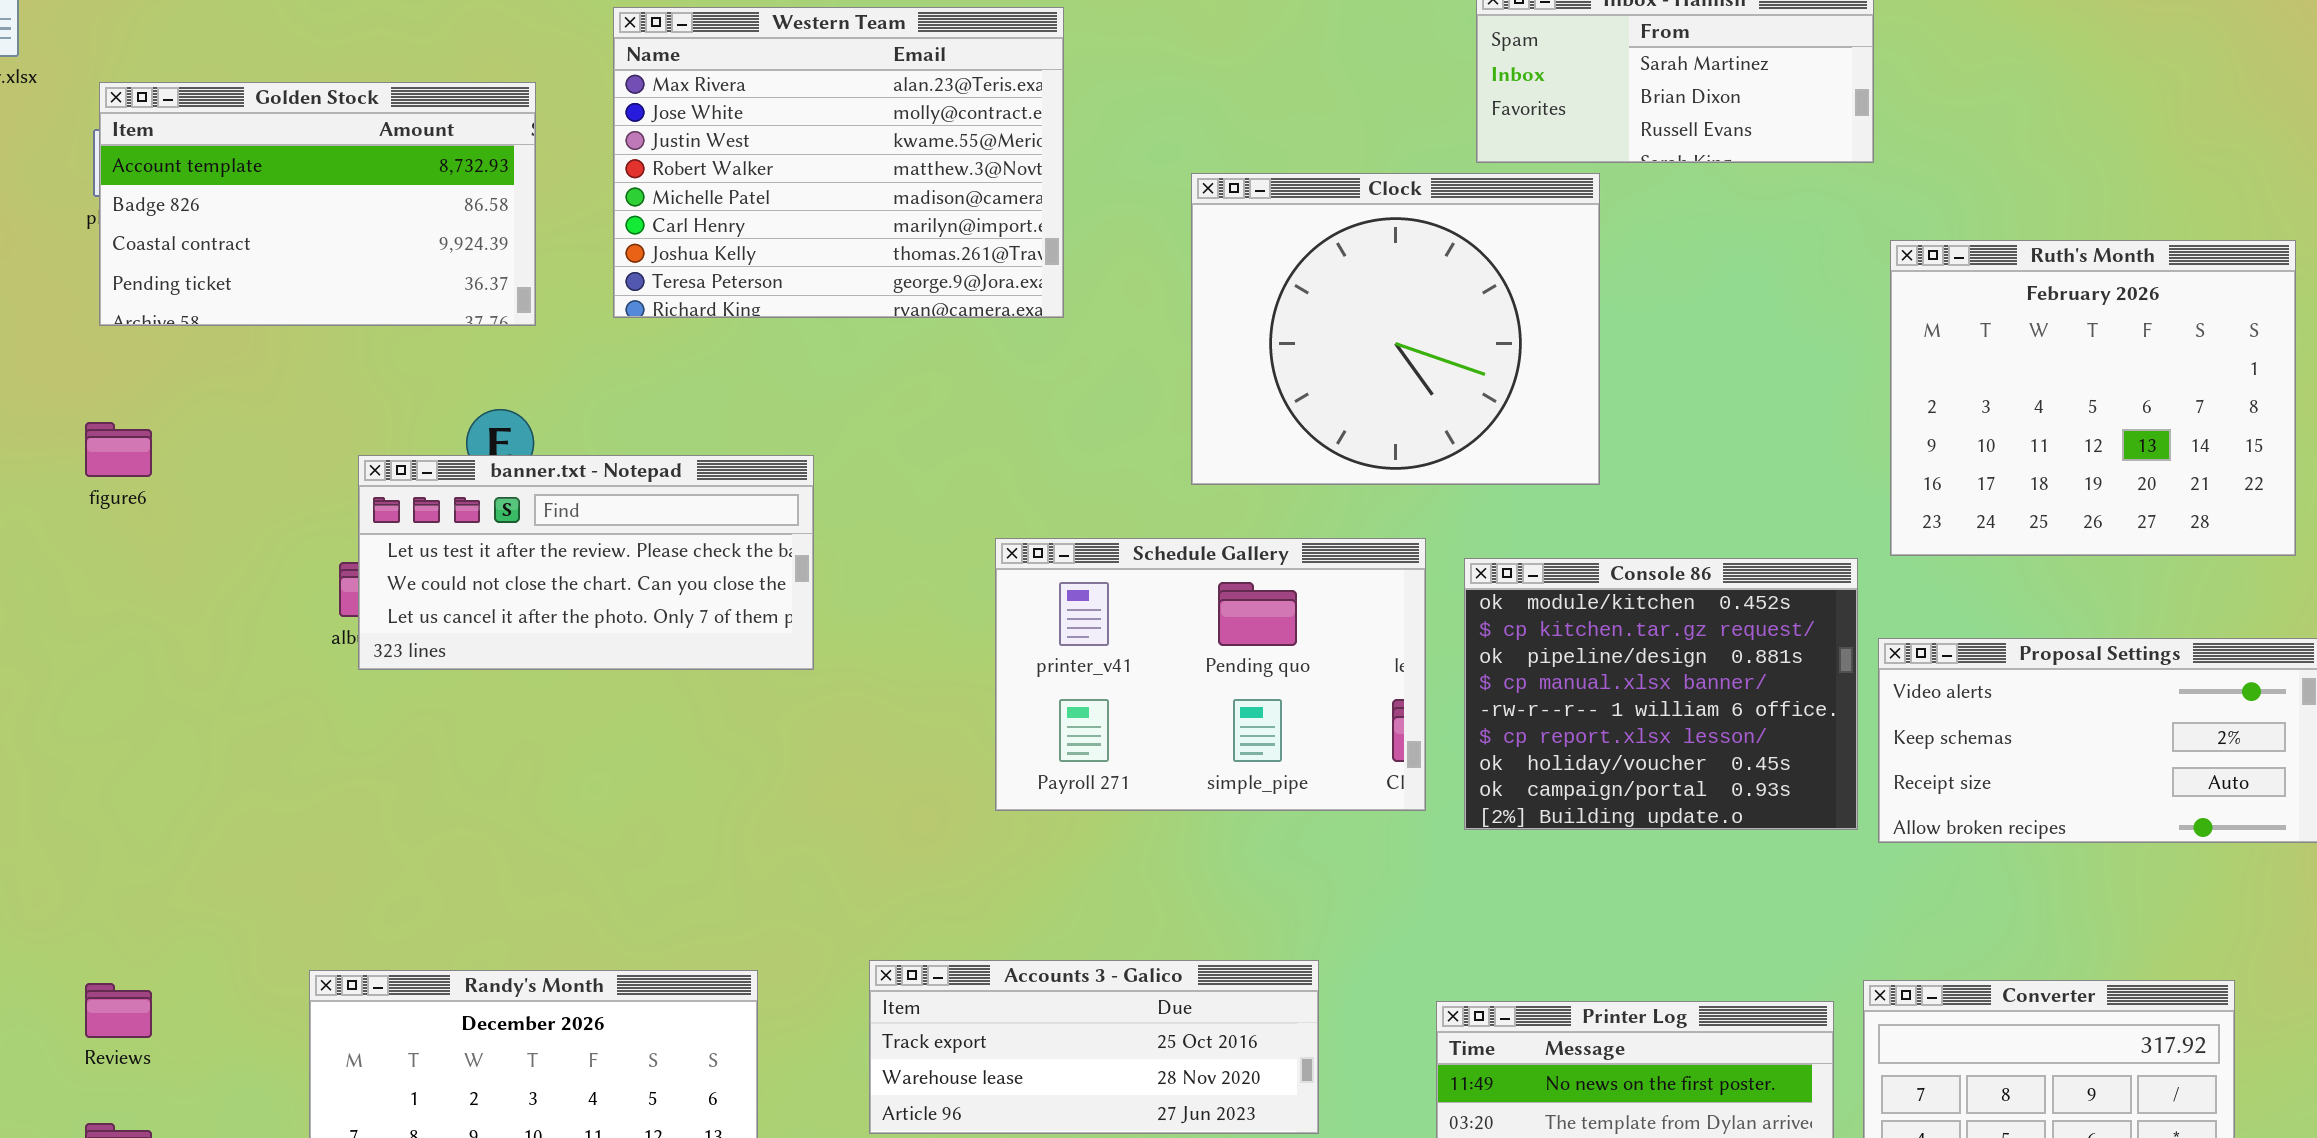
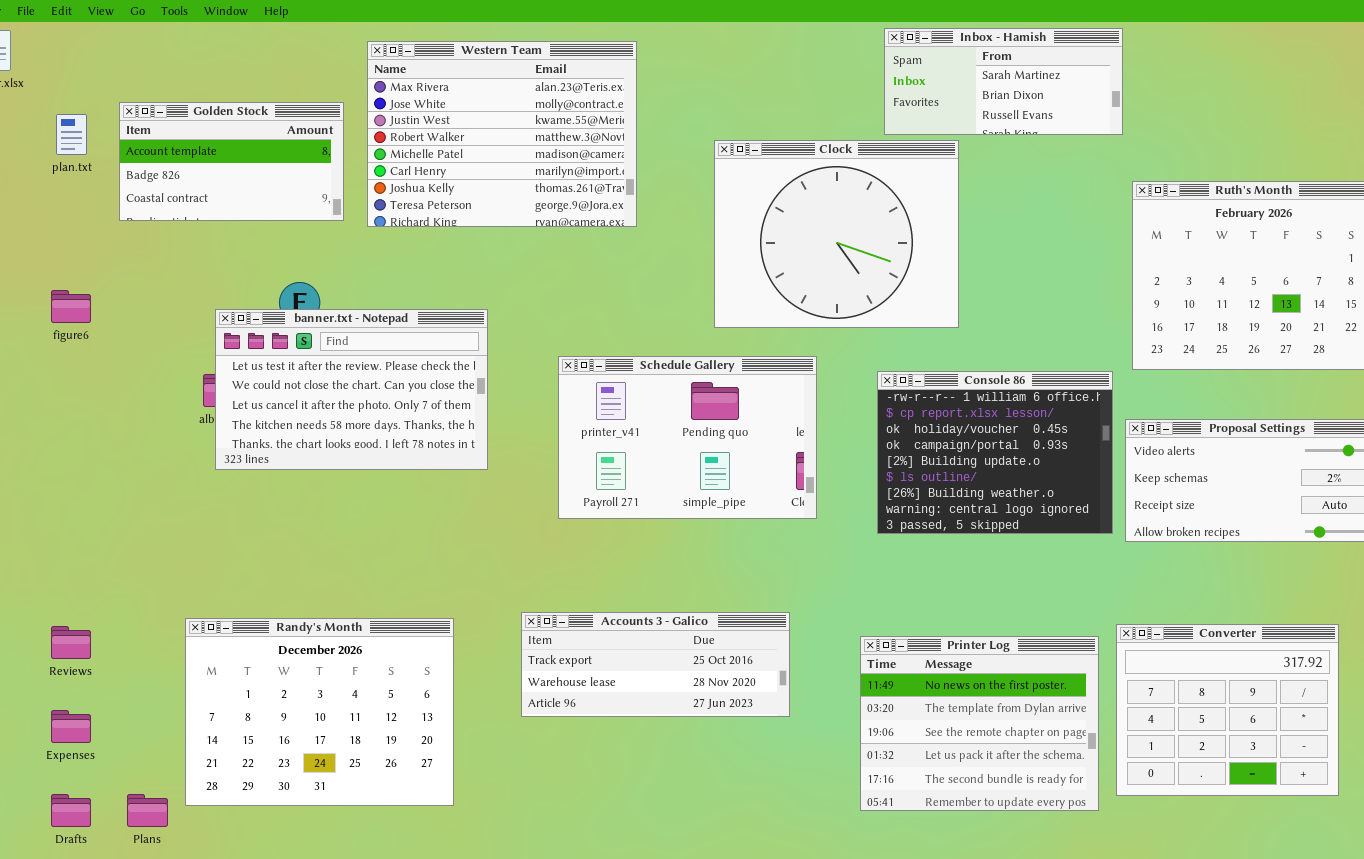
Golden Stock: [99,82,536,326] -> [119,102,344,221], moved, resized
banner.txt - Notepad: [358,455,814,670] -> [215,309,488,470], resized
Schedule Gallery: [995,538,1426,811] -> [558,356,817,519], moved
Console 86: [1464,558,1858,830] -> [877,371,1113,534], scrolled down 4 rows

